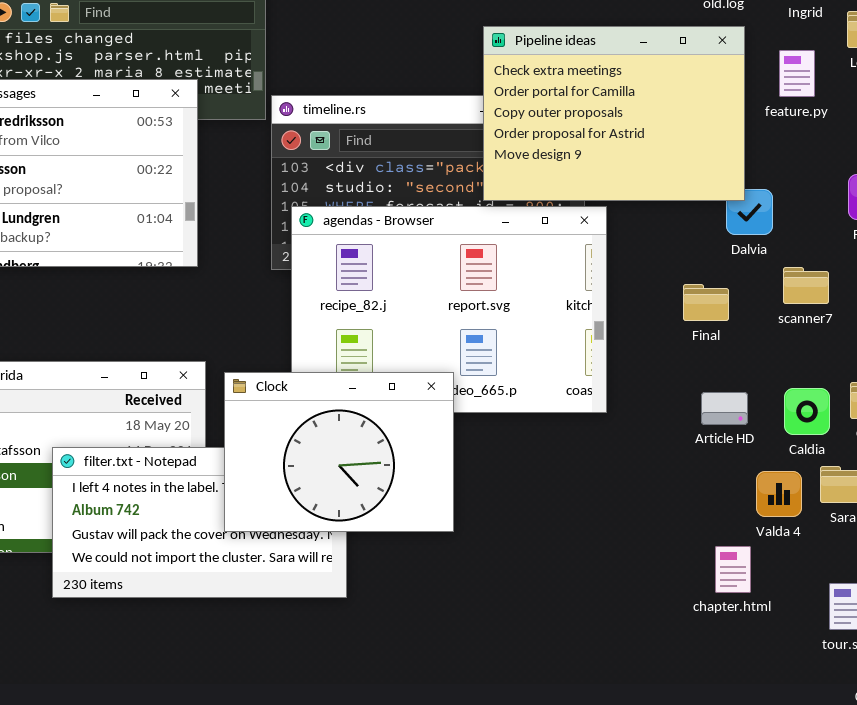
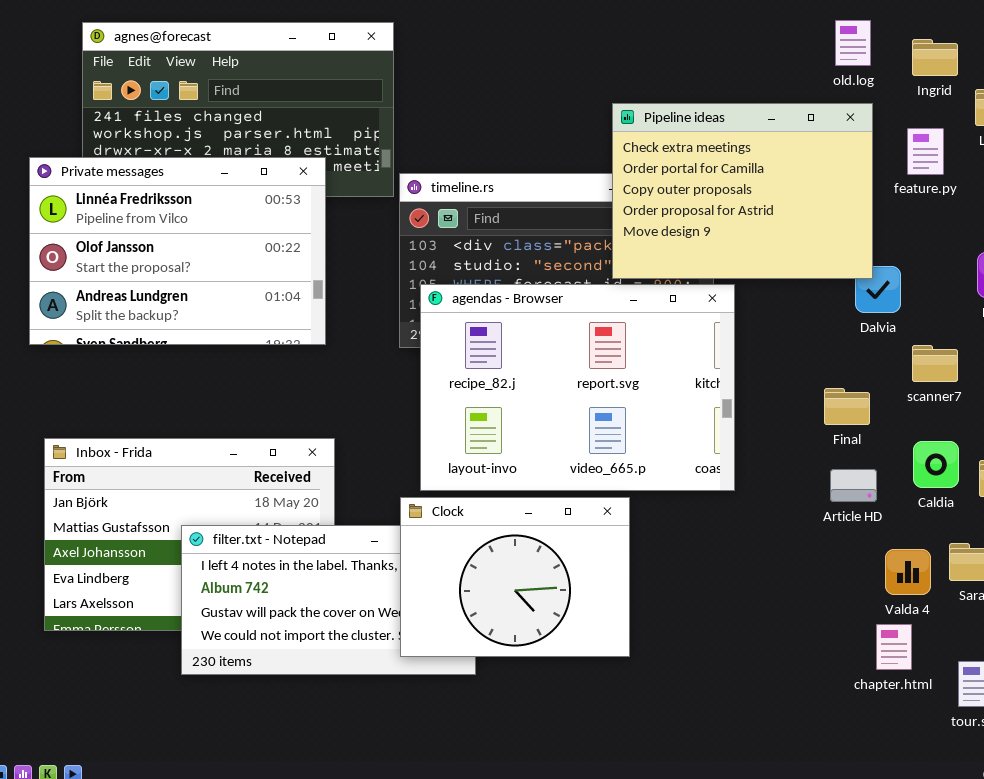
Final: [683,284,729,321] -> [824,388,870,425], moved
Clock: [224,372,454,532] -> [400,497,630,657], moved
Caldia: [784,388,830,435] -> [913,441,959,488], moved
chapter.html: [715,546,751,593] -> [876,624,912,670], moved

